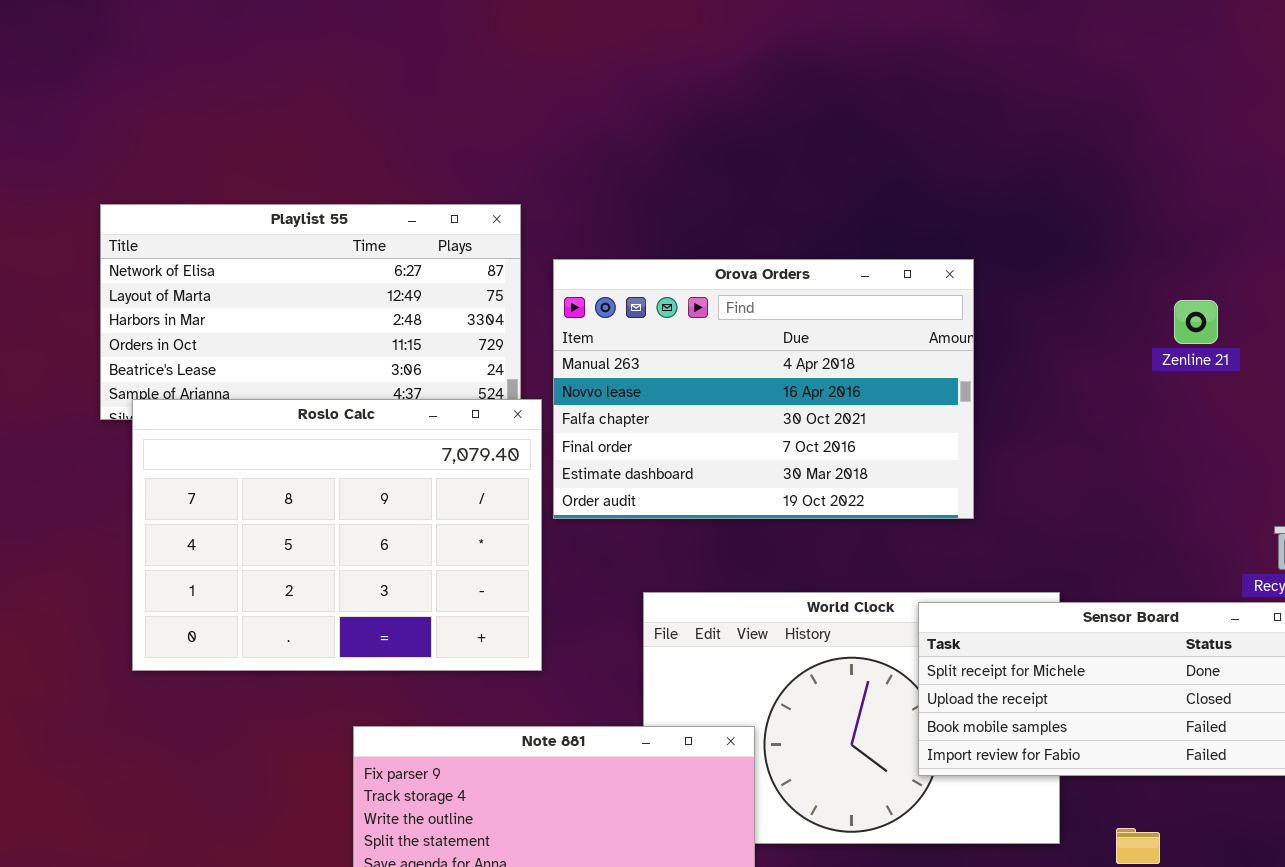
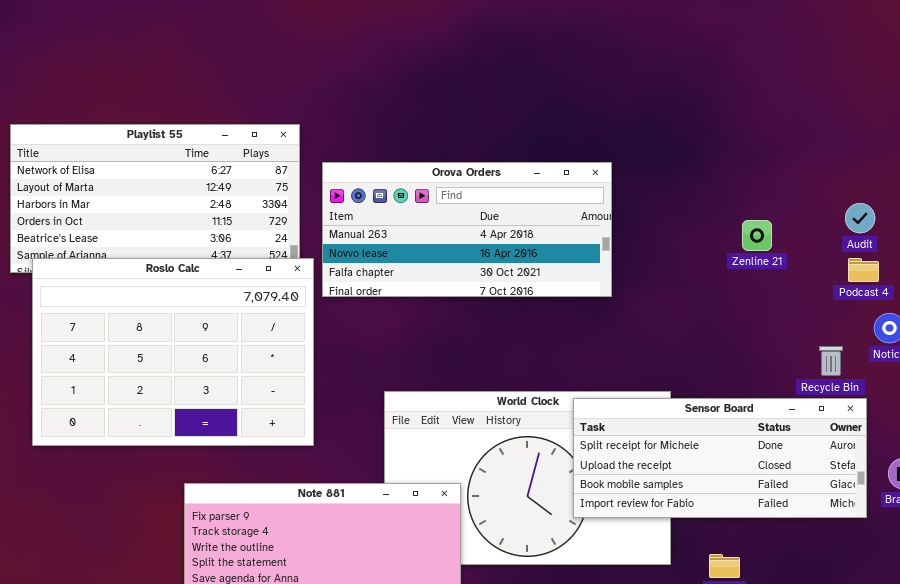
Orova Orders: [553,259,974,519] -> [322,162,612,297], resized
Zenline 21: [1174,300,1218,344] -> [742,220,772,251], moved

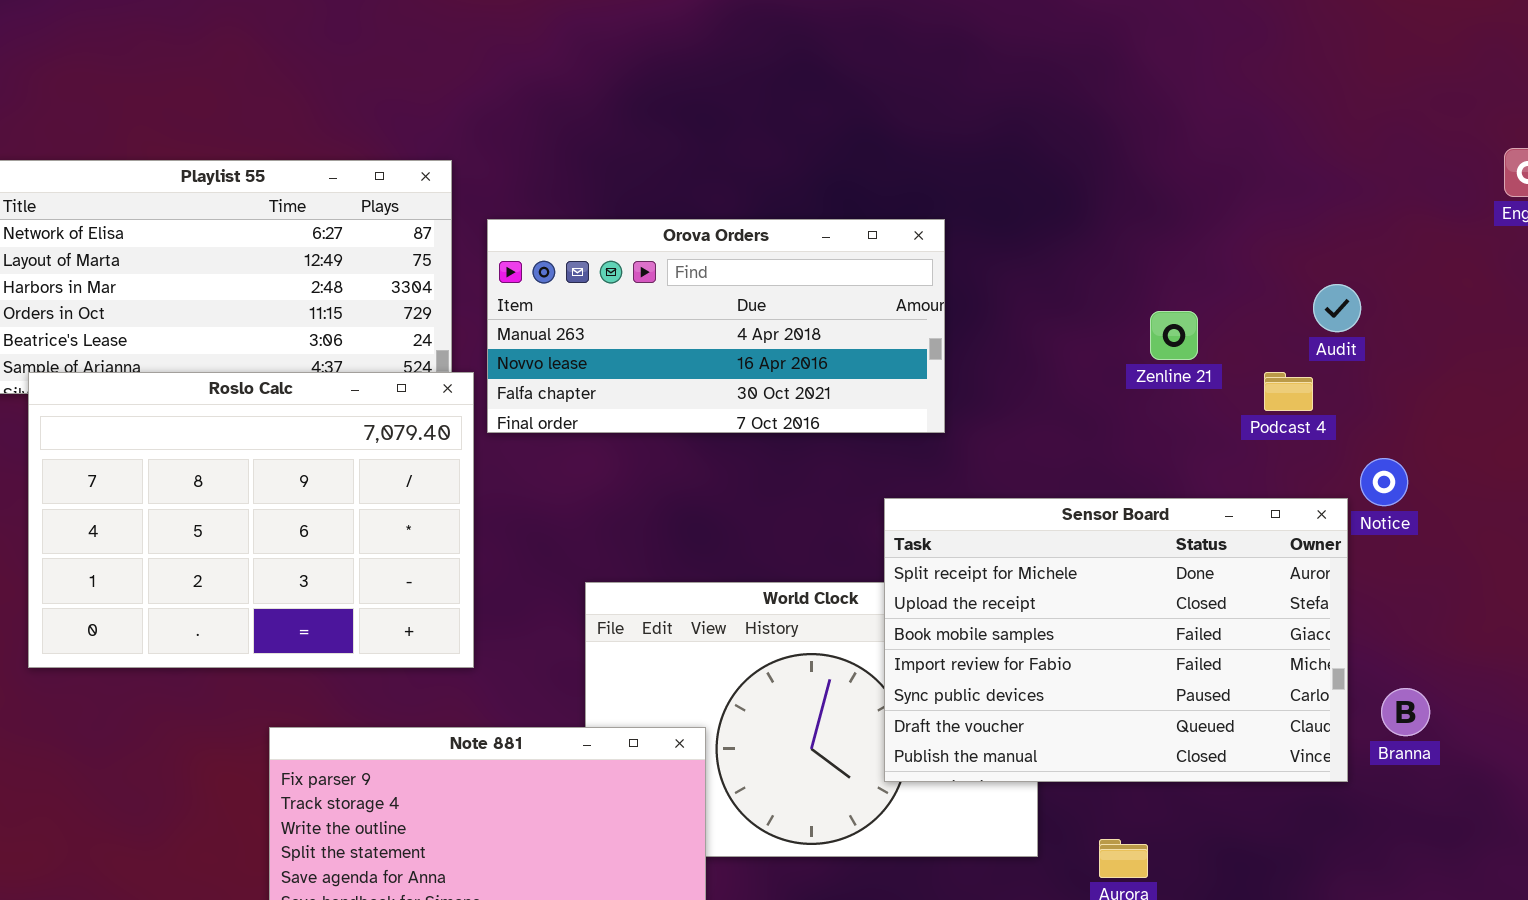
Podcast 4: [848,258,879,282] -> [1264,372,1313,411], moved
Sensor Board: [573,398,867,518] -> [884,498,1348,782], resized

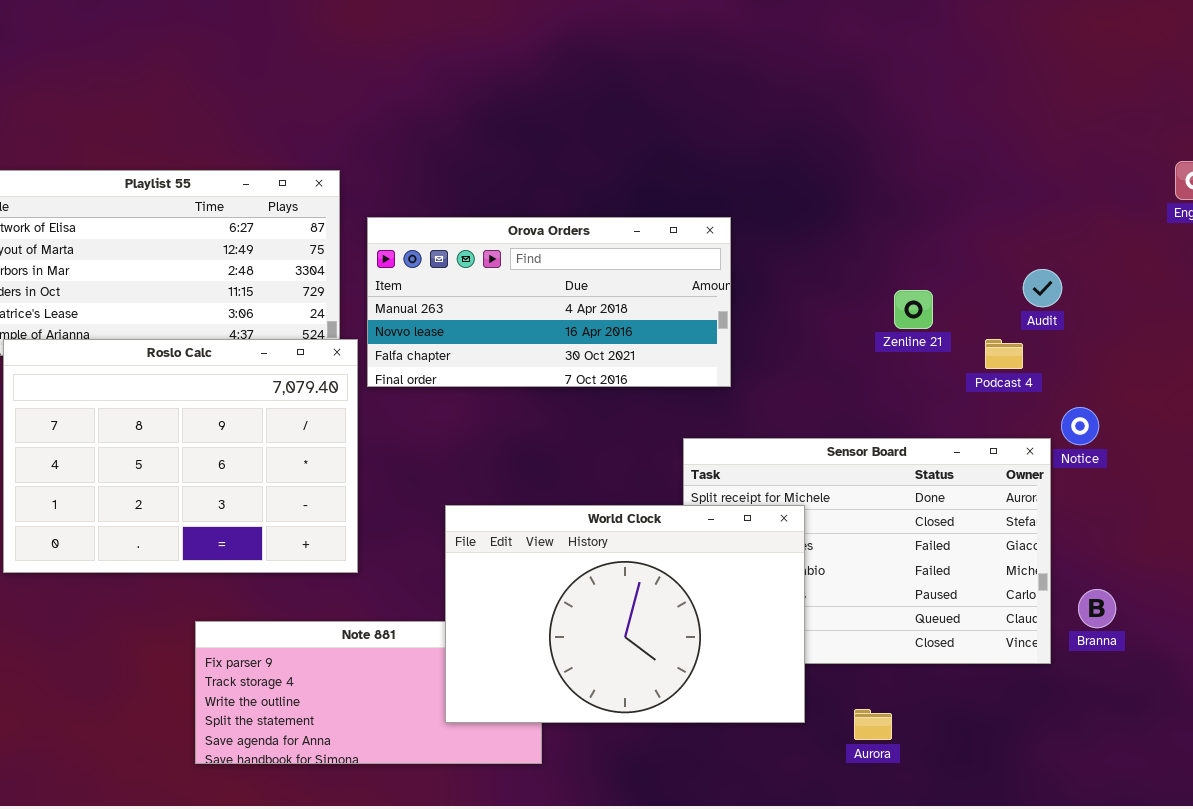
World Clock: [585,582,1038,857] -> [445,505,805,723], raised

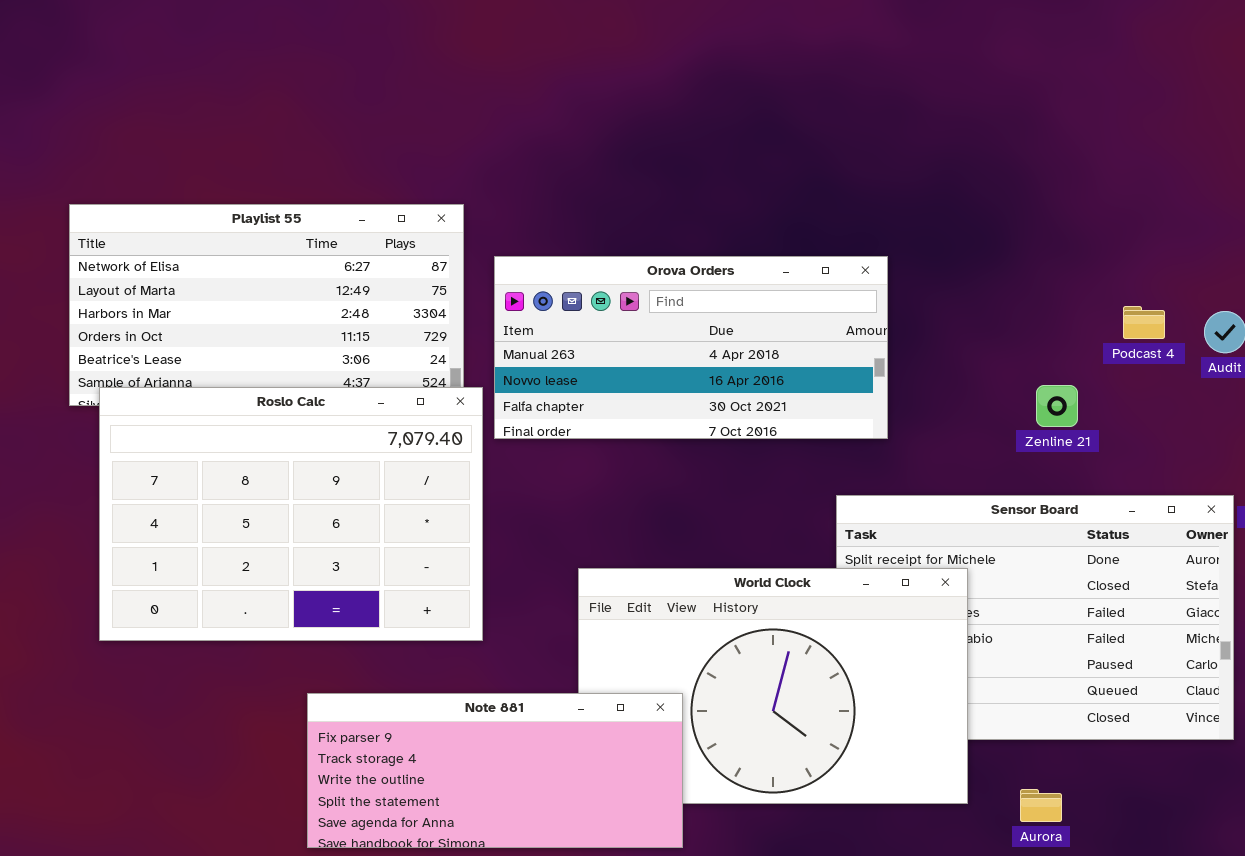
Zenline 21: [894,290,933,329] -> [1036,385,1078,427], moved
Podcast 4: [985,339,1023,369] -> [1123,306,1165,339], moved
Note 881: [195,621,542,764] -> [307,693,683,848], raised

